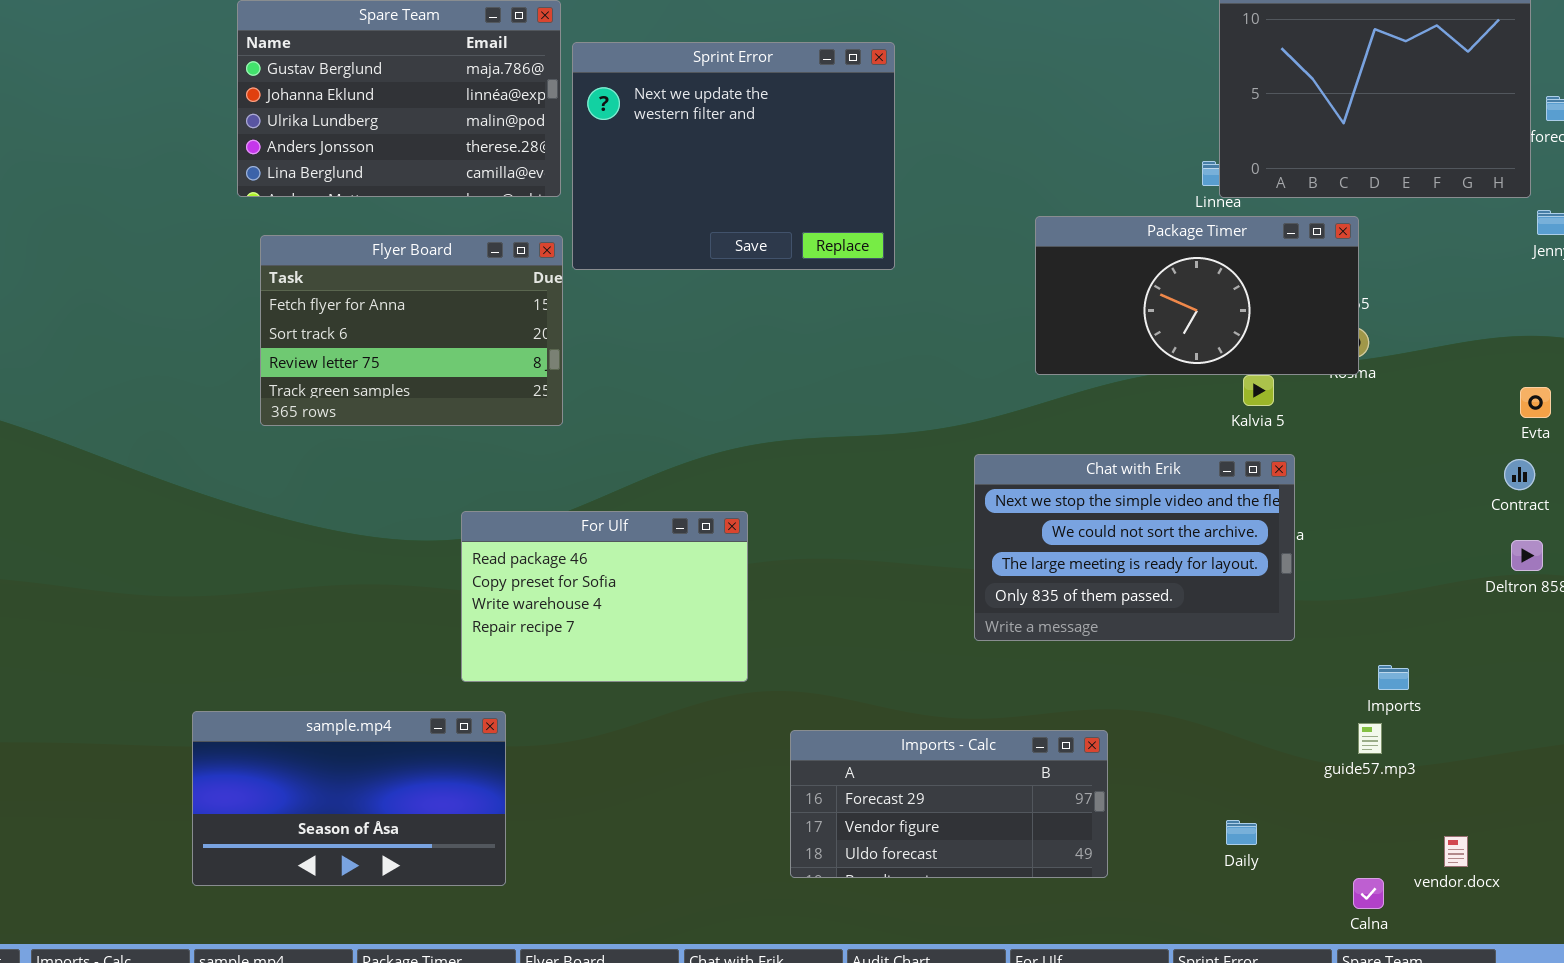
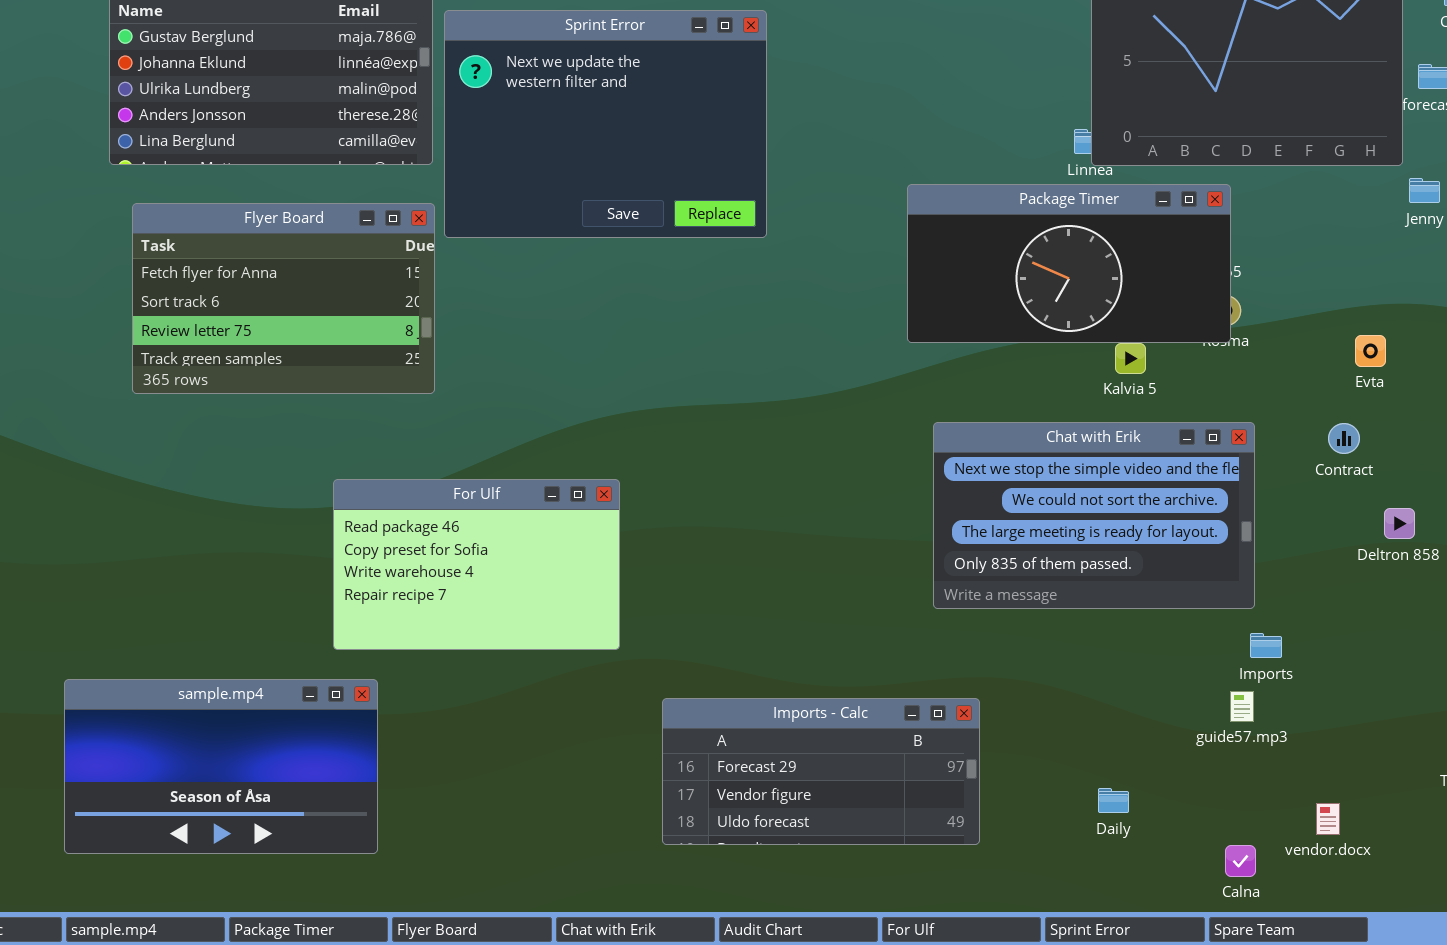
Evta: [1520,387,1551,418] -> [1355,335,1386,367], moved
Chat with Erik: [974,454,1295,641] -> [933,422,1255,609], moved
Contract: [1504,459,1535,490] -> [1328,423,1360,454], moved

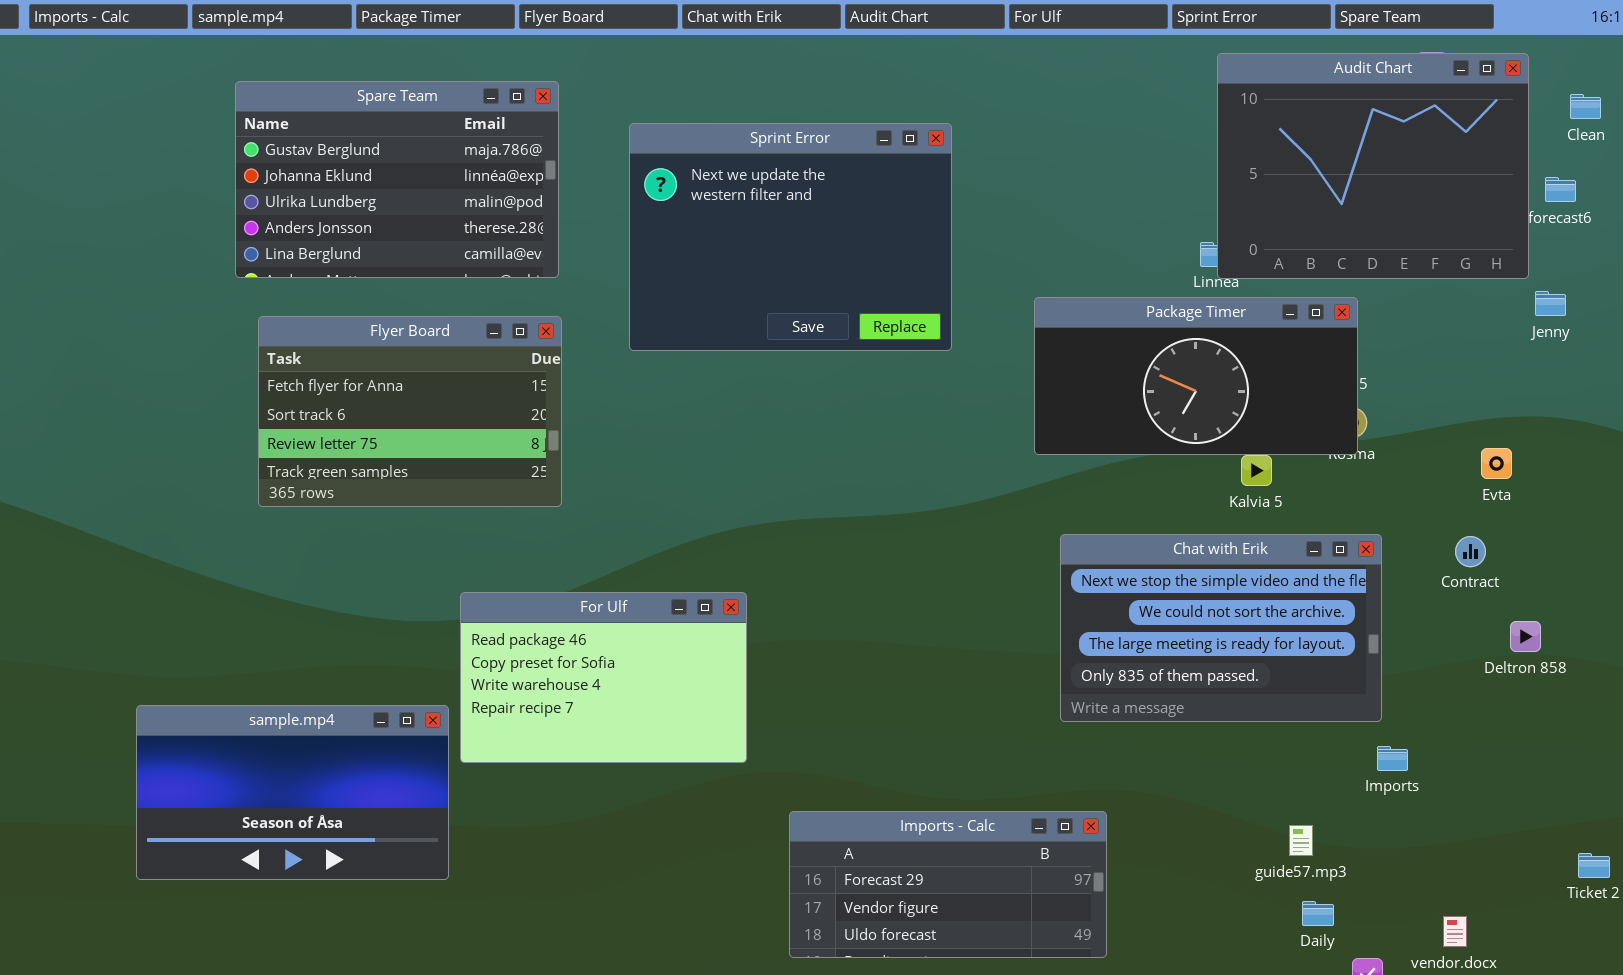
Sprint Error: [444,10,767,238] -> [629,123,952,351], moved
sample.mp4: [64,679,378,854] -> [136,705,449,880], moved
guide57.mp3: [1230,691,1254,722] -> [1289,825,1313,856], moved
Daily: [1098,788,1129,813] -> [1302,901,1334,926], moved

